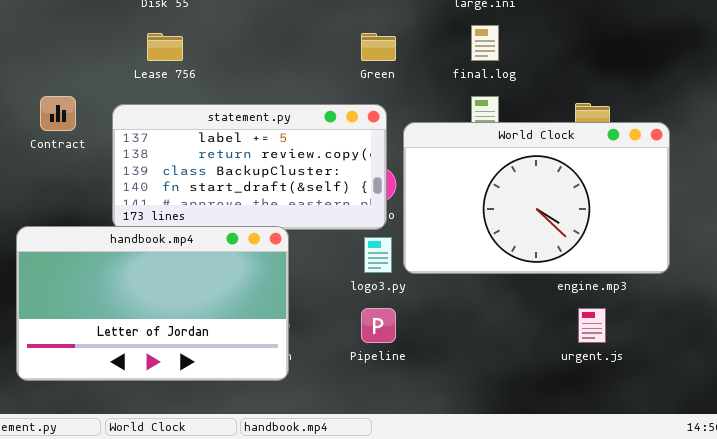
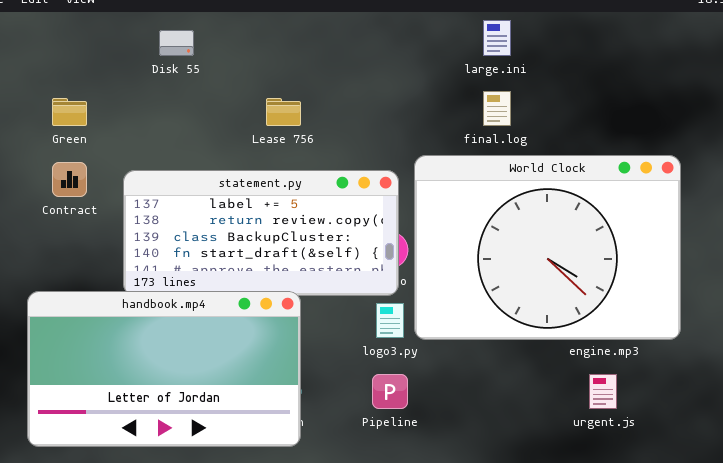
Lease 756: [147,33,183,61] -> [266,98,301,126], moved
Green: [361,33,396,61] -> [52,98,87,126], moved
World Clock: [403,122,670,274] -> [414,155,681,340], resized

